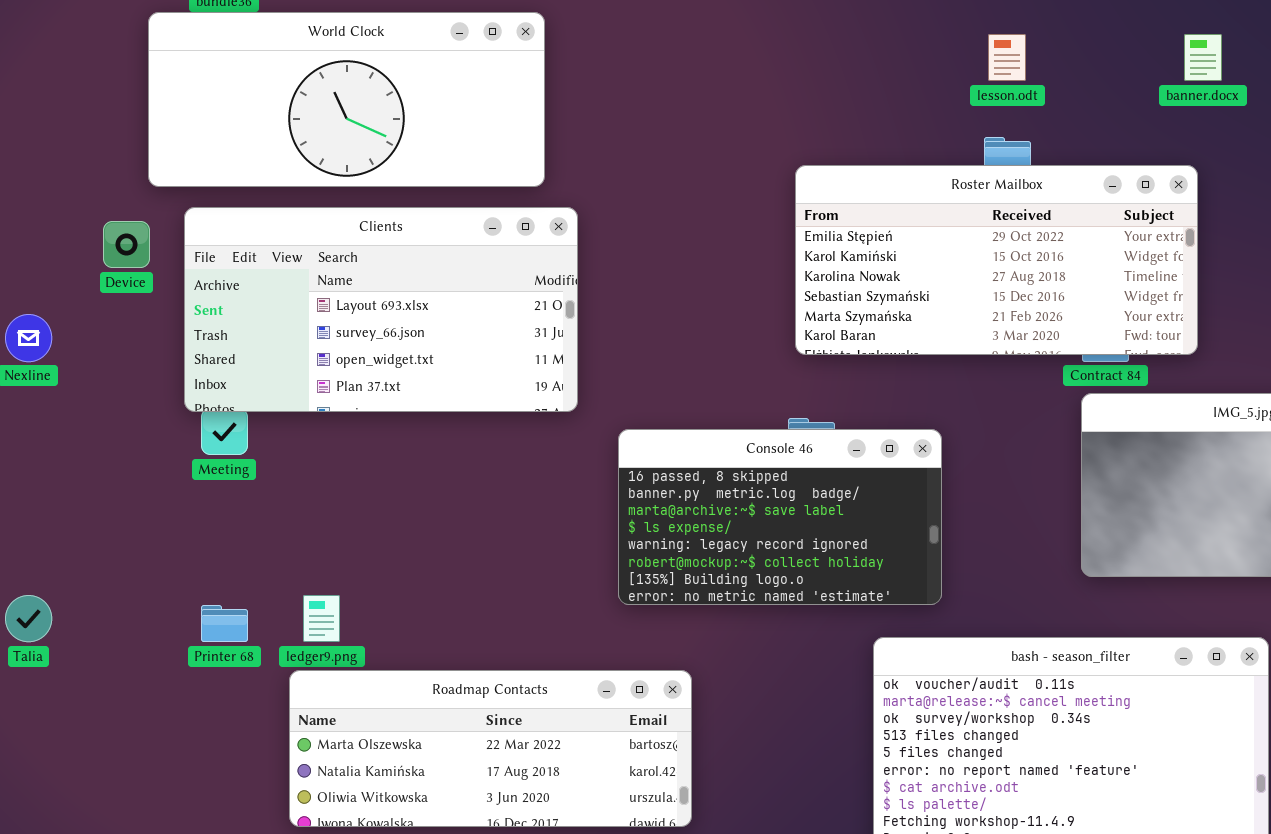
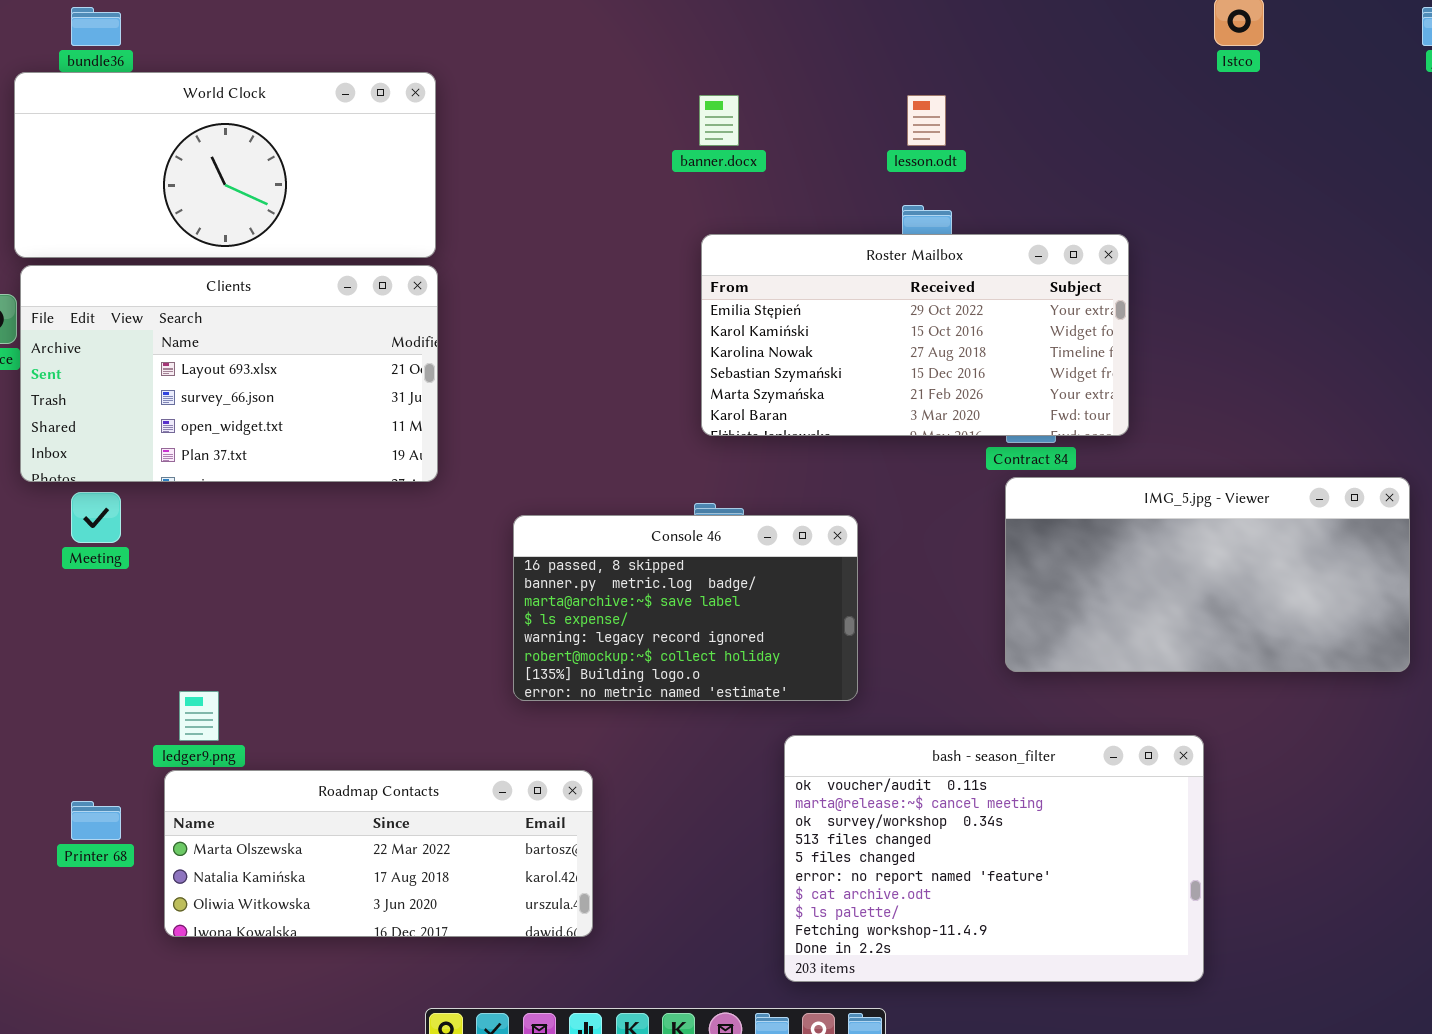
banner.docx: [1184,34,1222,81] -> [699,95,739,146], moved
Clients: [184,207,578,412] -> [20,265,438,482], moved
Printer 68: [201,605,248,642] -> [71,801,121,840], moved

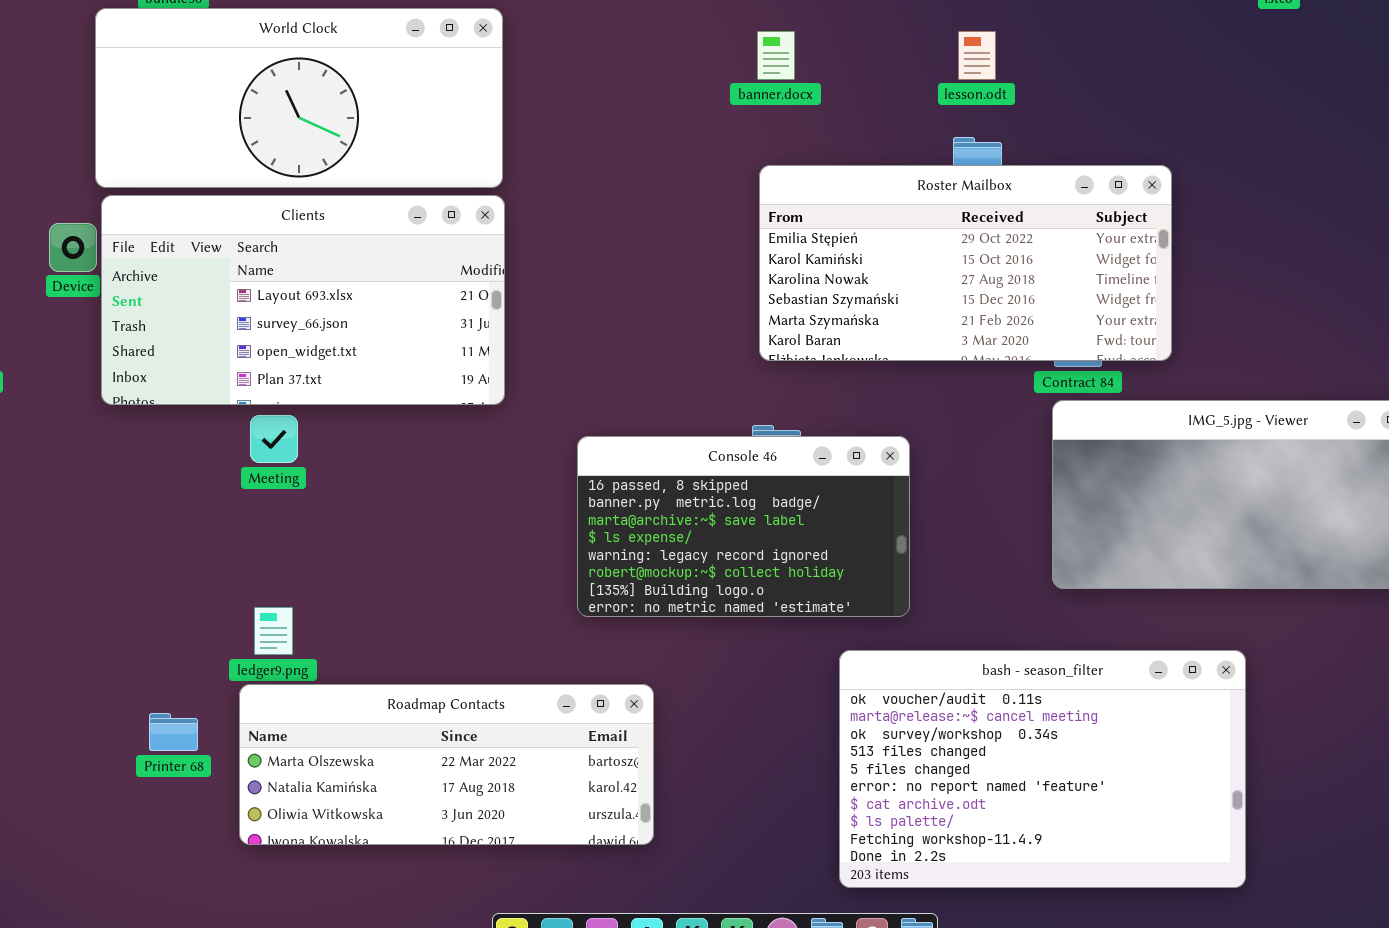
Meeting: [71,492,121,543] -> [250,415,298,463], moved

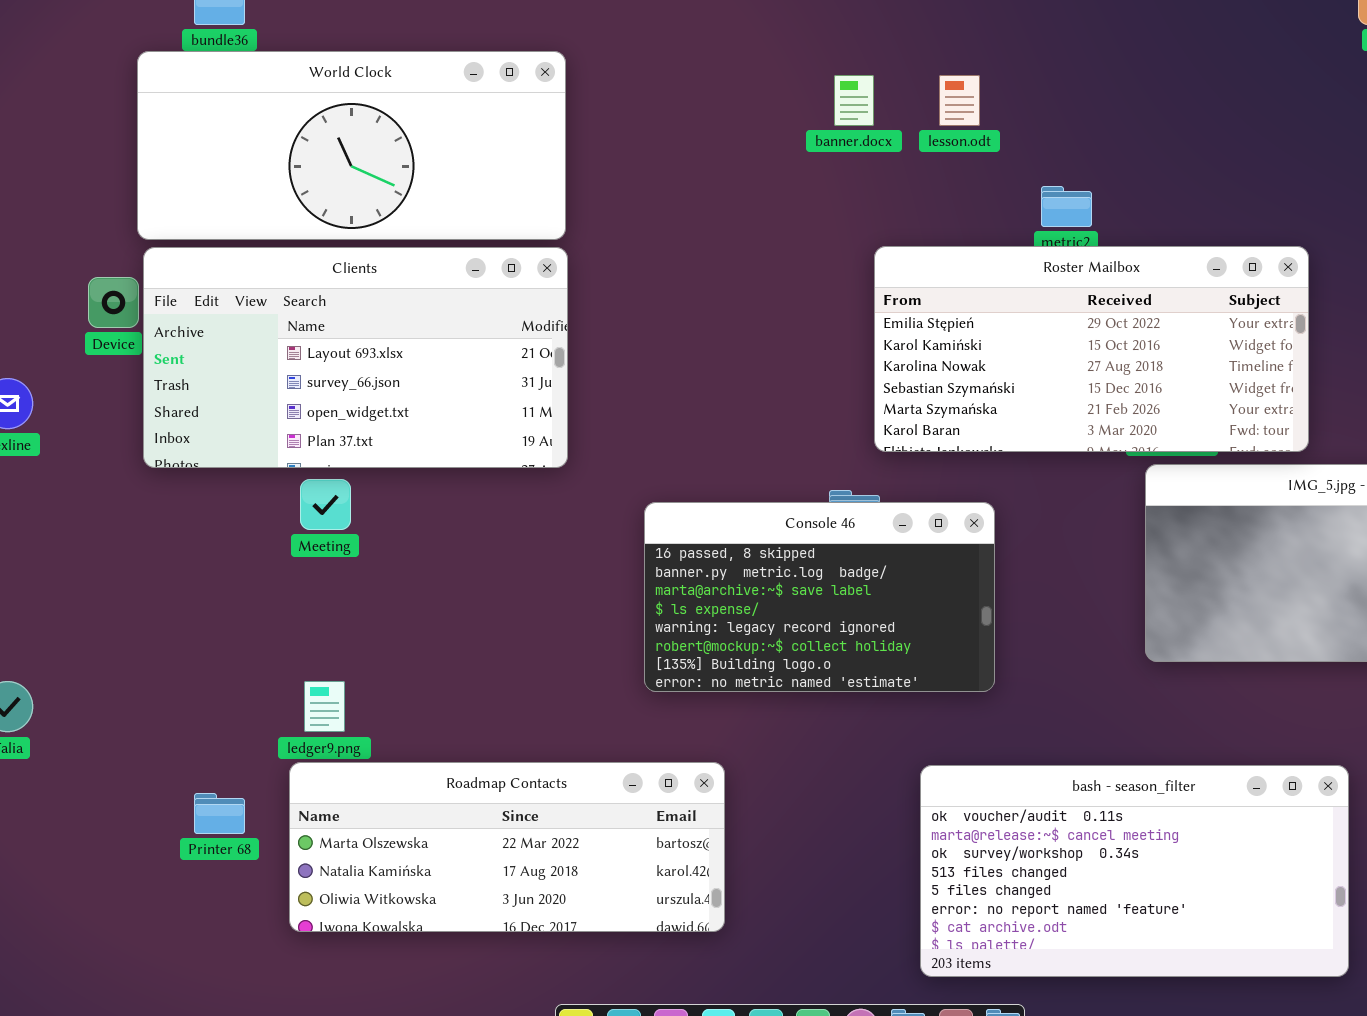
lesson.odt: [958,31,996,80] -> [939,75,980,126], moved
Roster Mailbox: [759,165,1172,361] -> [874,246,1309,452], moved
bash - season_filter: [839,650,1246,888] -> [920,765,1349,977], resized

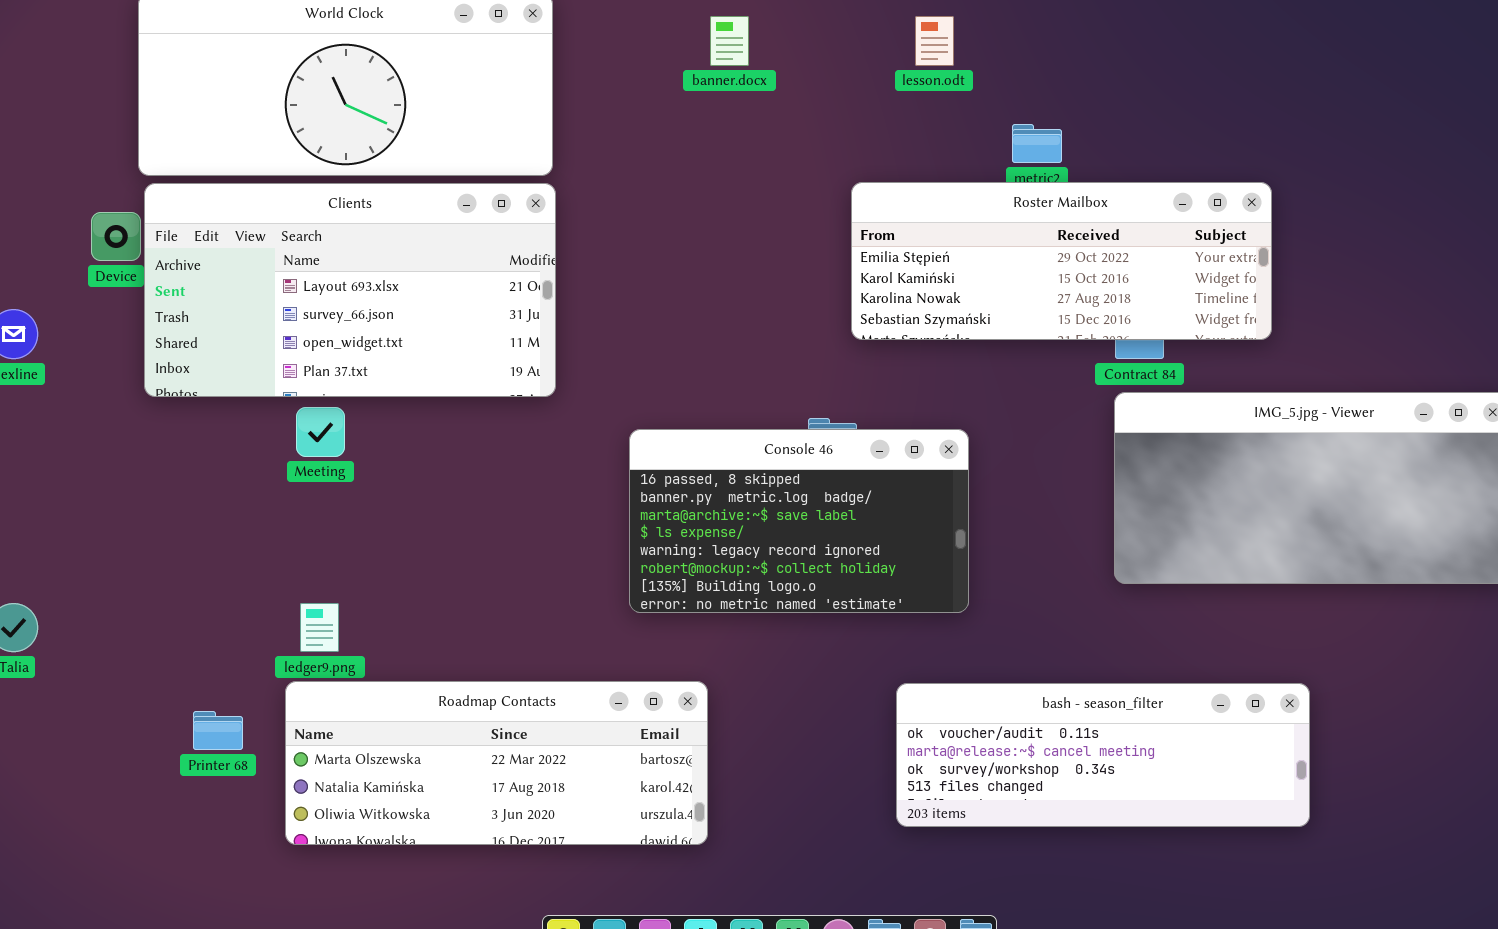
banner.docx: [834,75,874,126] -> [710,16,749,66], moved
Roster Mailbox: [874,246,1309,452] -> [851,182,1272,340], resized
bash - season_filter: [920,765,1349,977] -> [896,683,1310,827], resized

